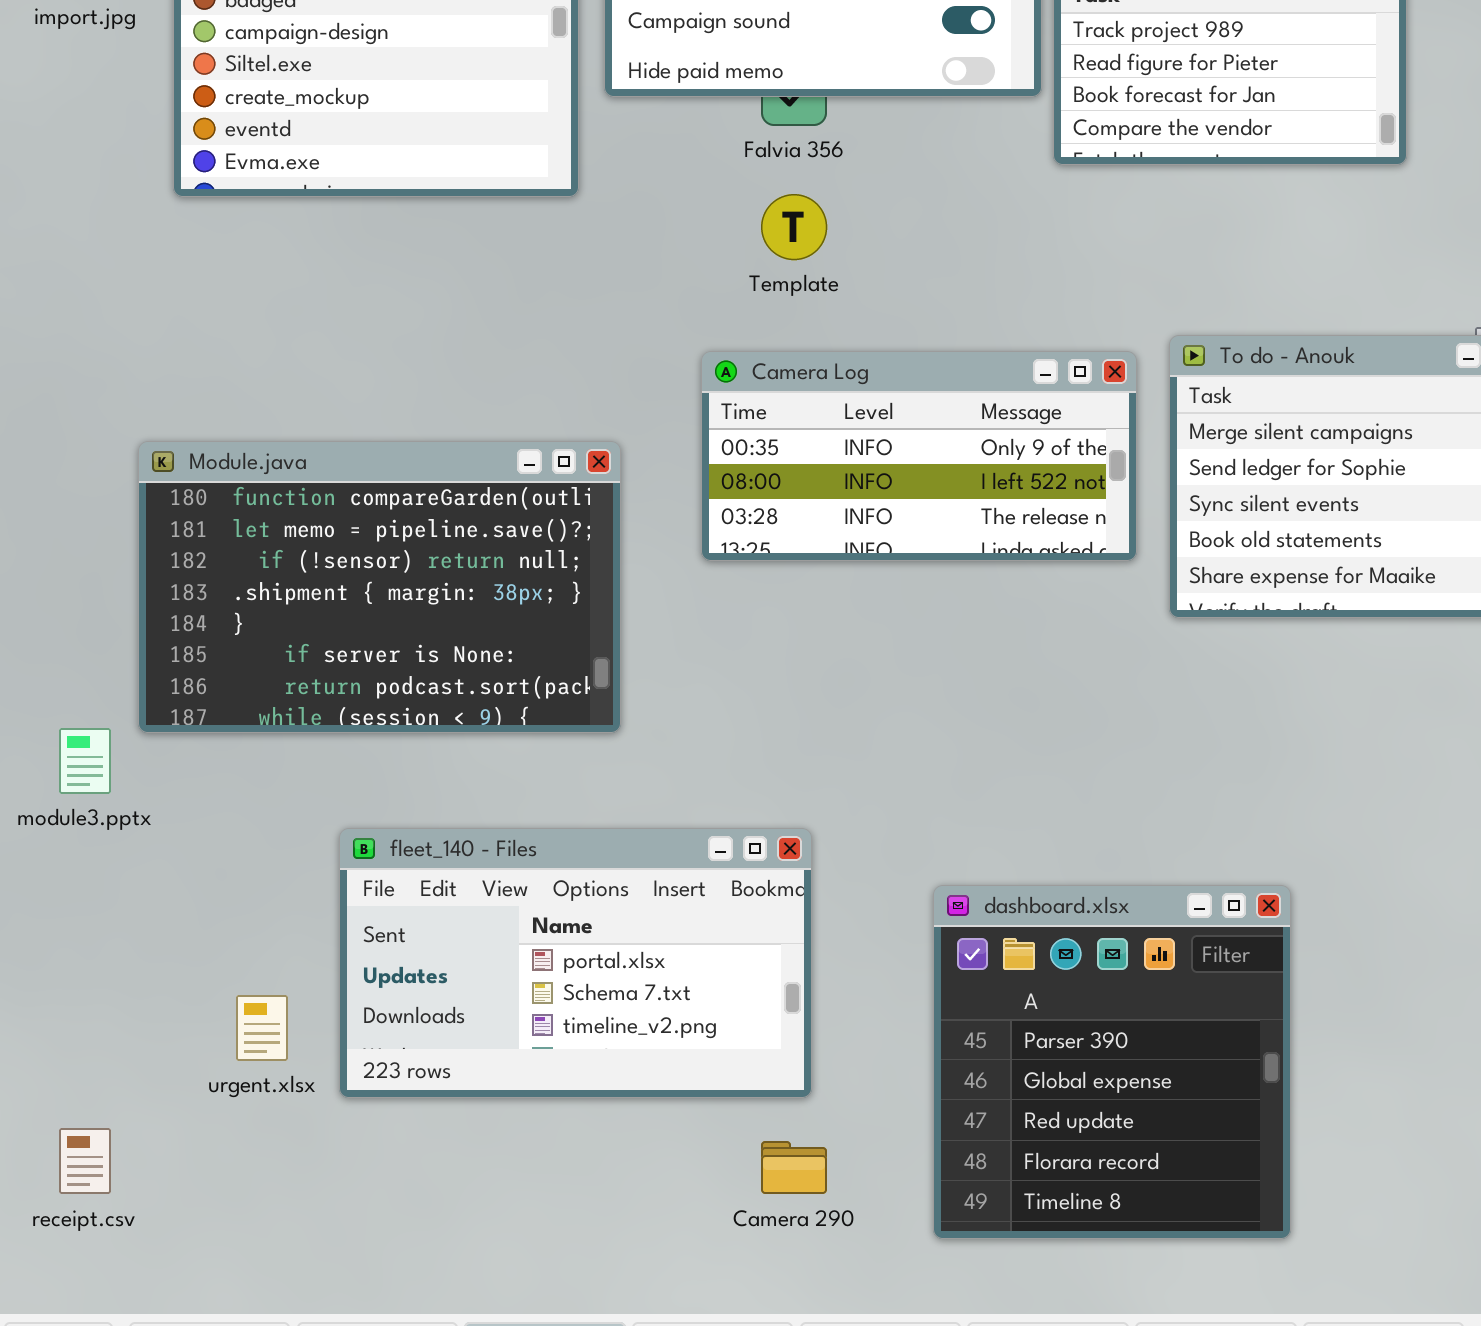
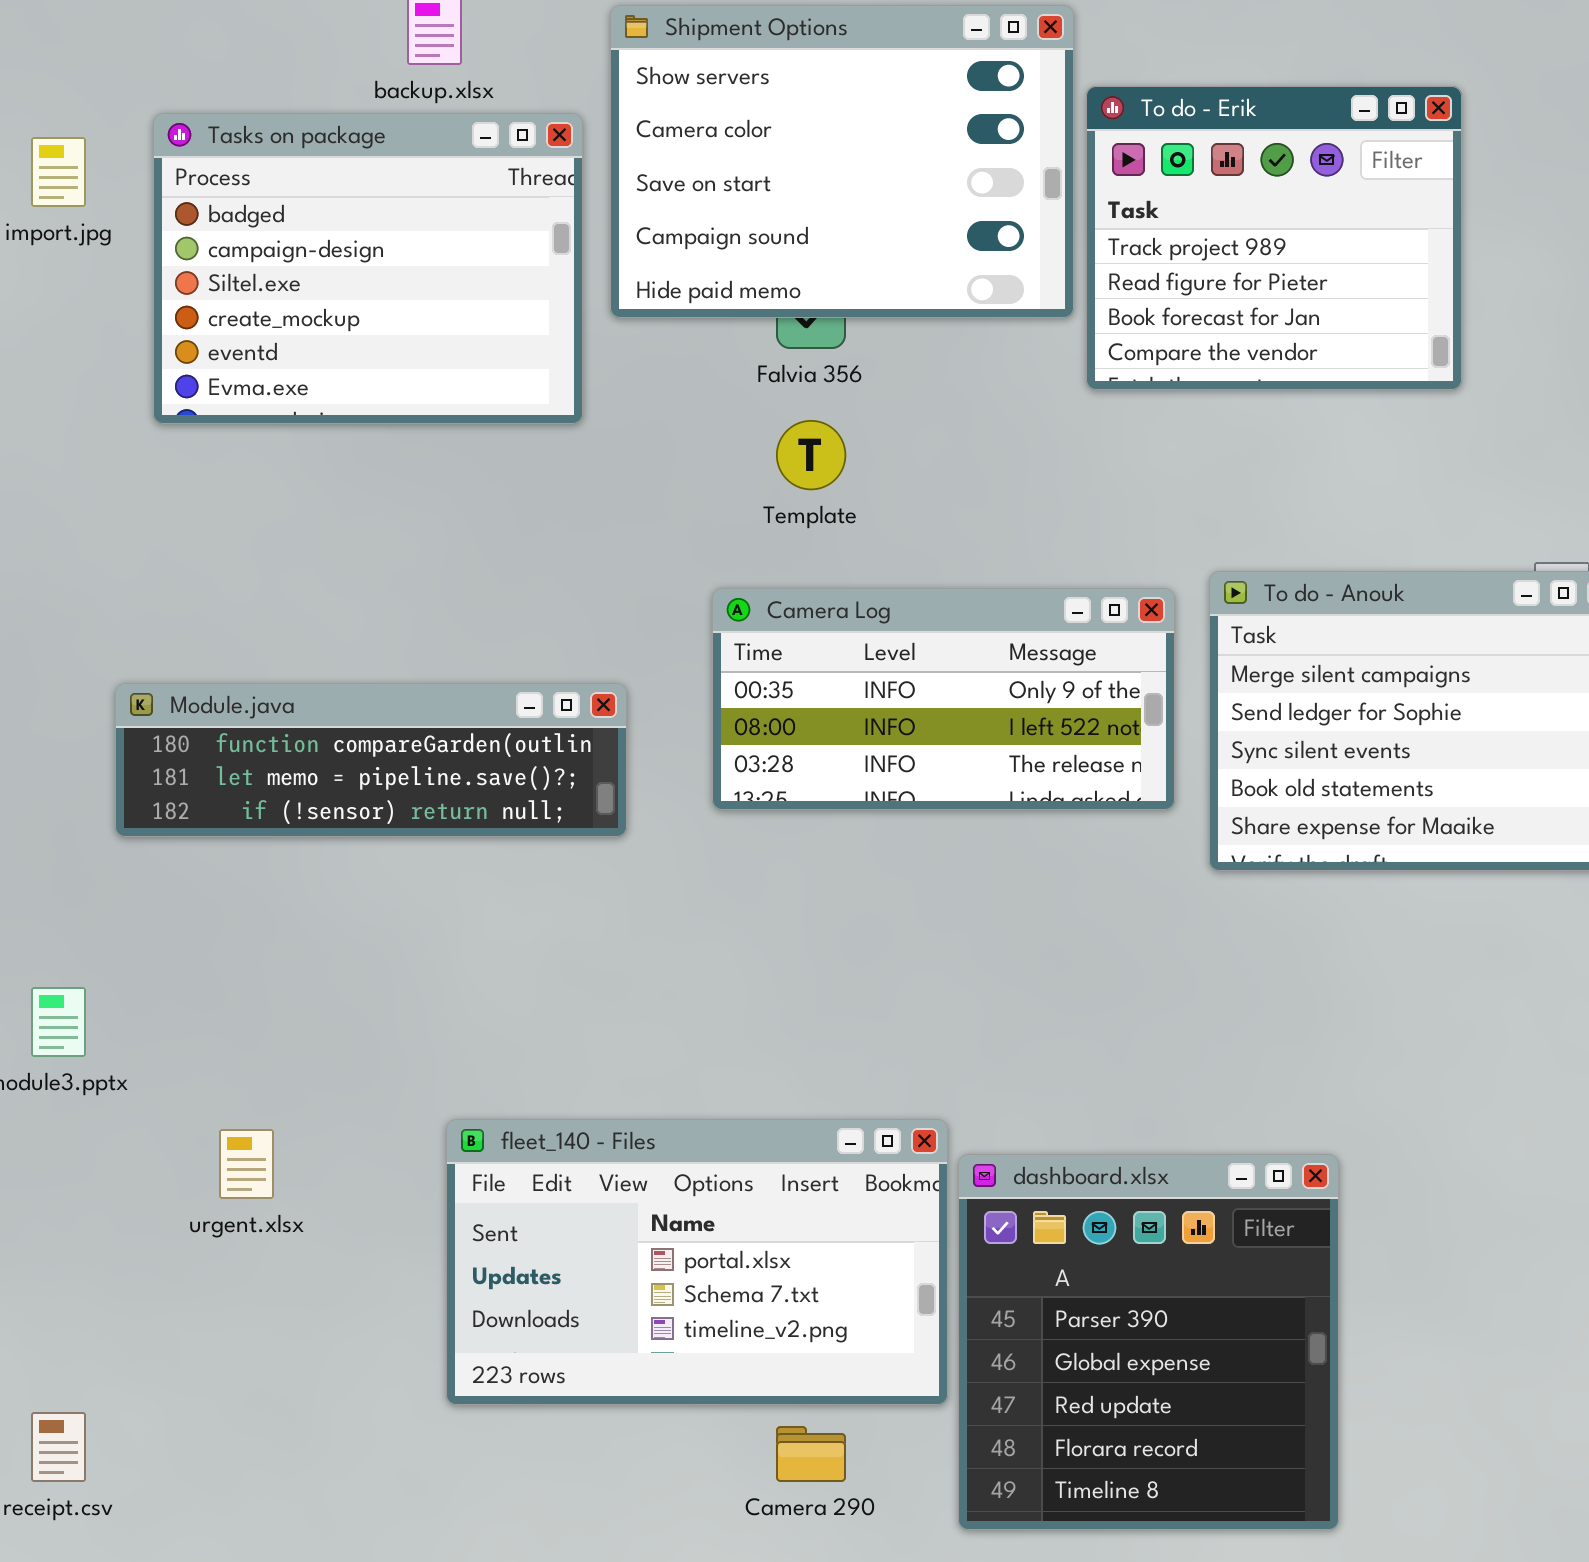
Module.java: [138,441,621,733] -> [115,683,627,837], resized
fleet_140 - Files: [339,828,812,1098] -> [446,1119,948,1405], moved
urgent.xlsx: [236,995,288,1061] -> [219,1129,274,1199], moved

